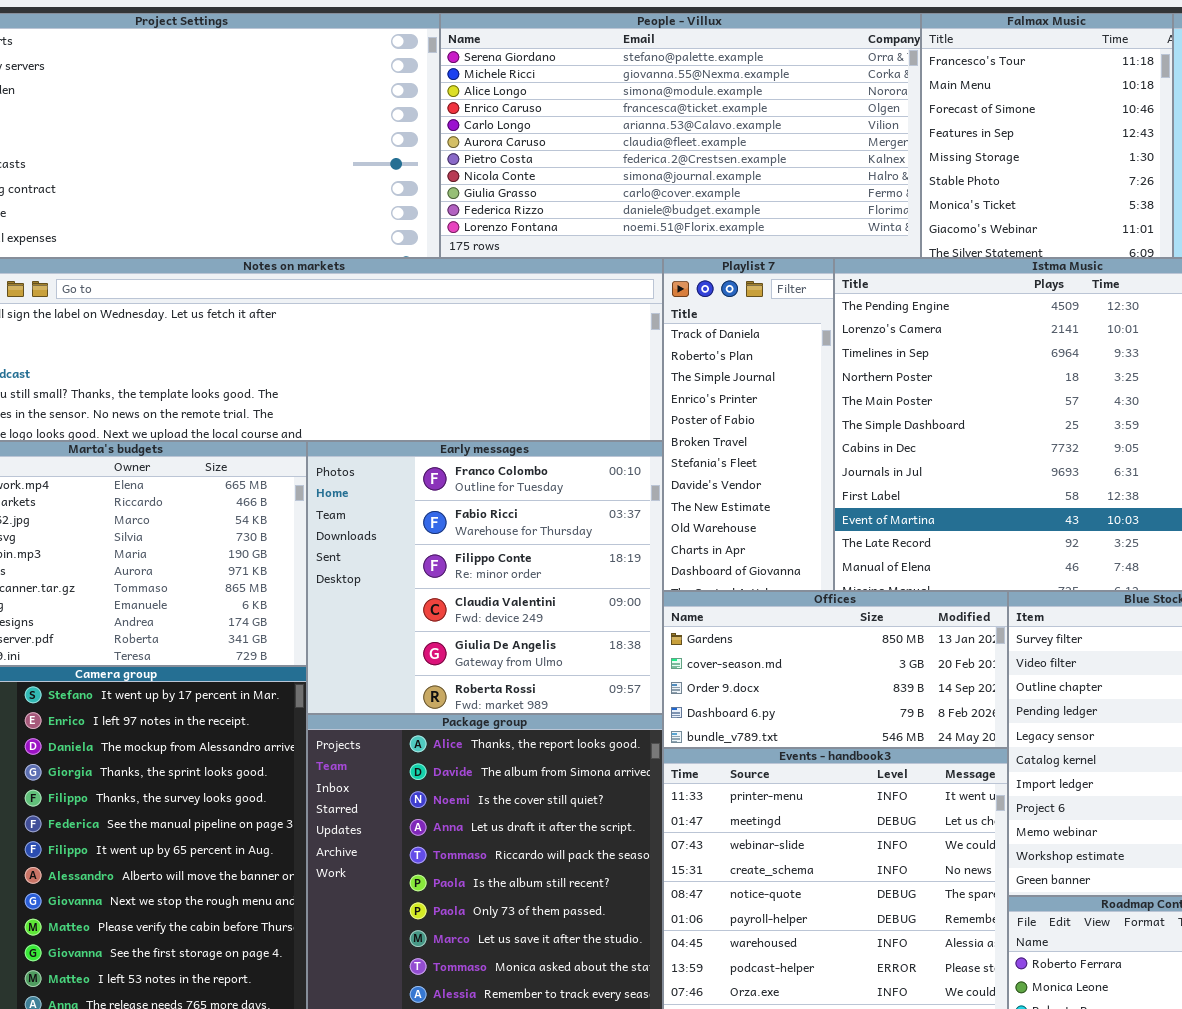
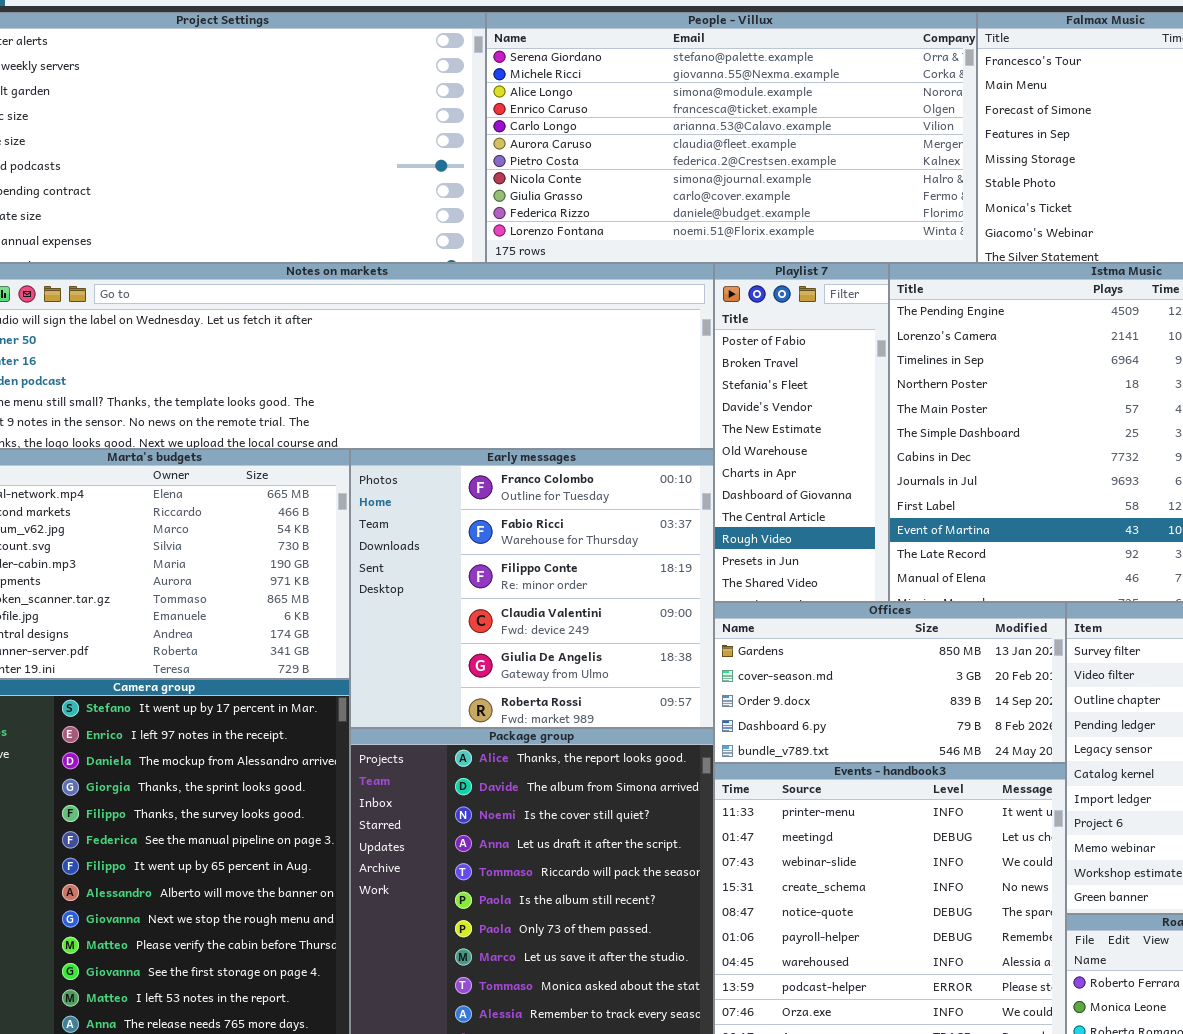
Playlist 7: [663,258,834,591] -> [714,263,889,602], scrolled down 4 rows

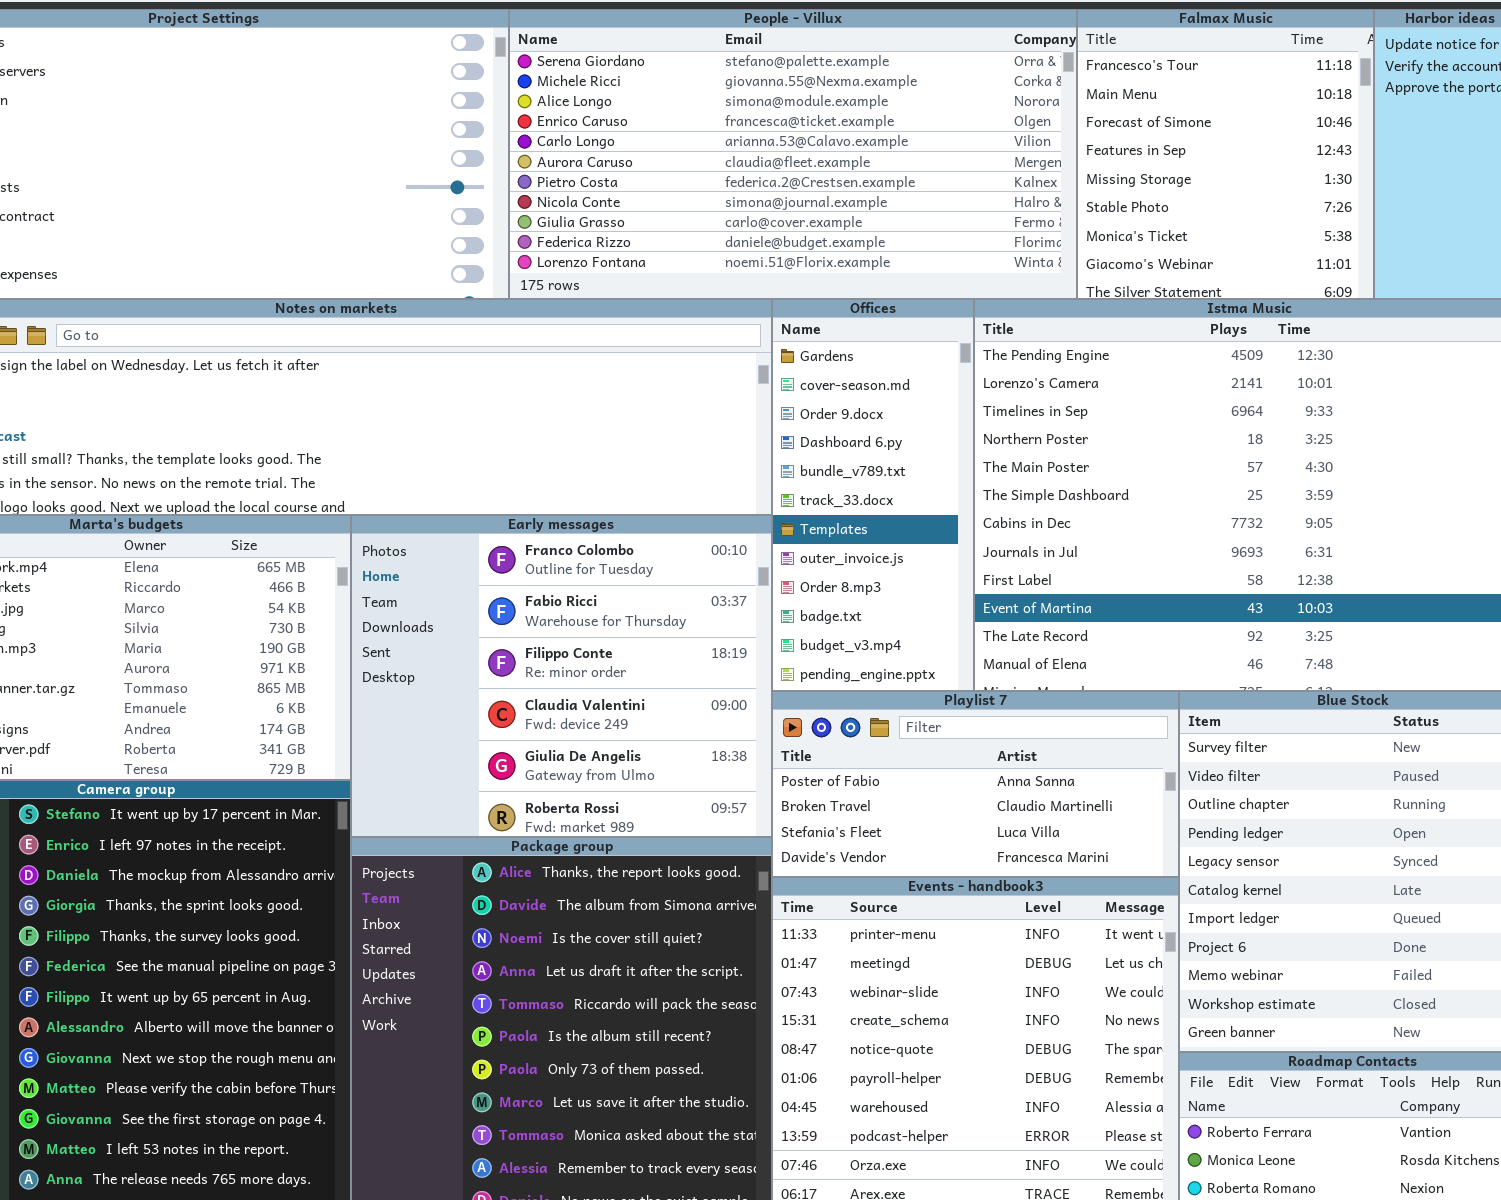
Playlist 7: [714,263,889,602] -> [772,691,1179,877], moved, resized
Offices: [714,602,1066,763] -> [772,299,974,691], moved, resized

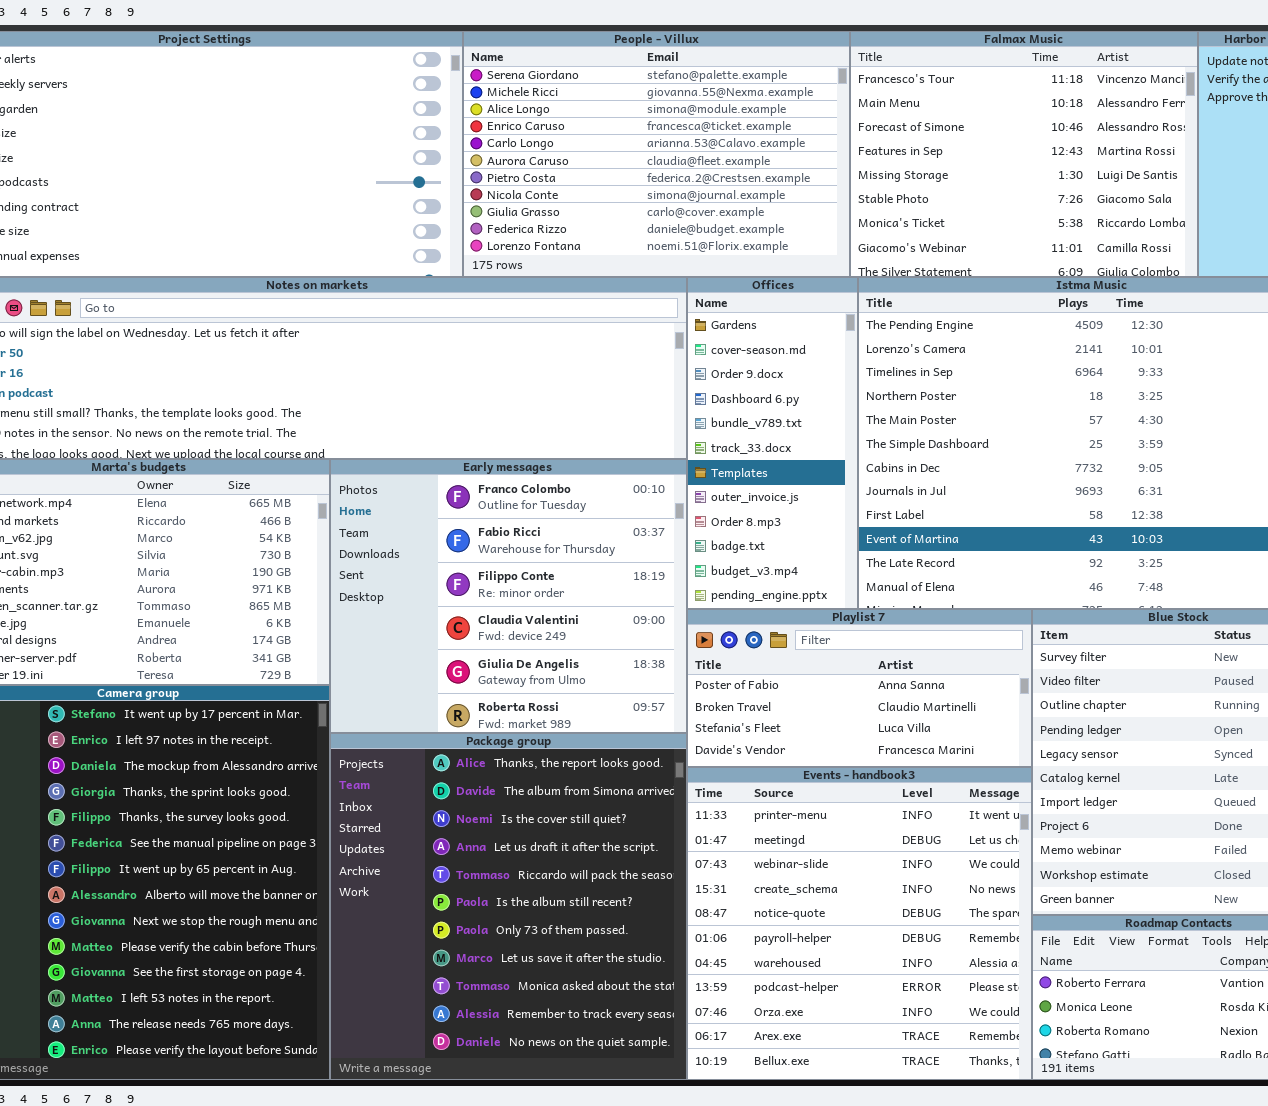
People - Villux: [509,9,1077,299] -> [463,31,850,277], resized
Falmax Music: [1077,9,1374,299] -> [850,31,1198,277], resized

